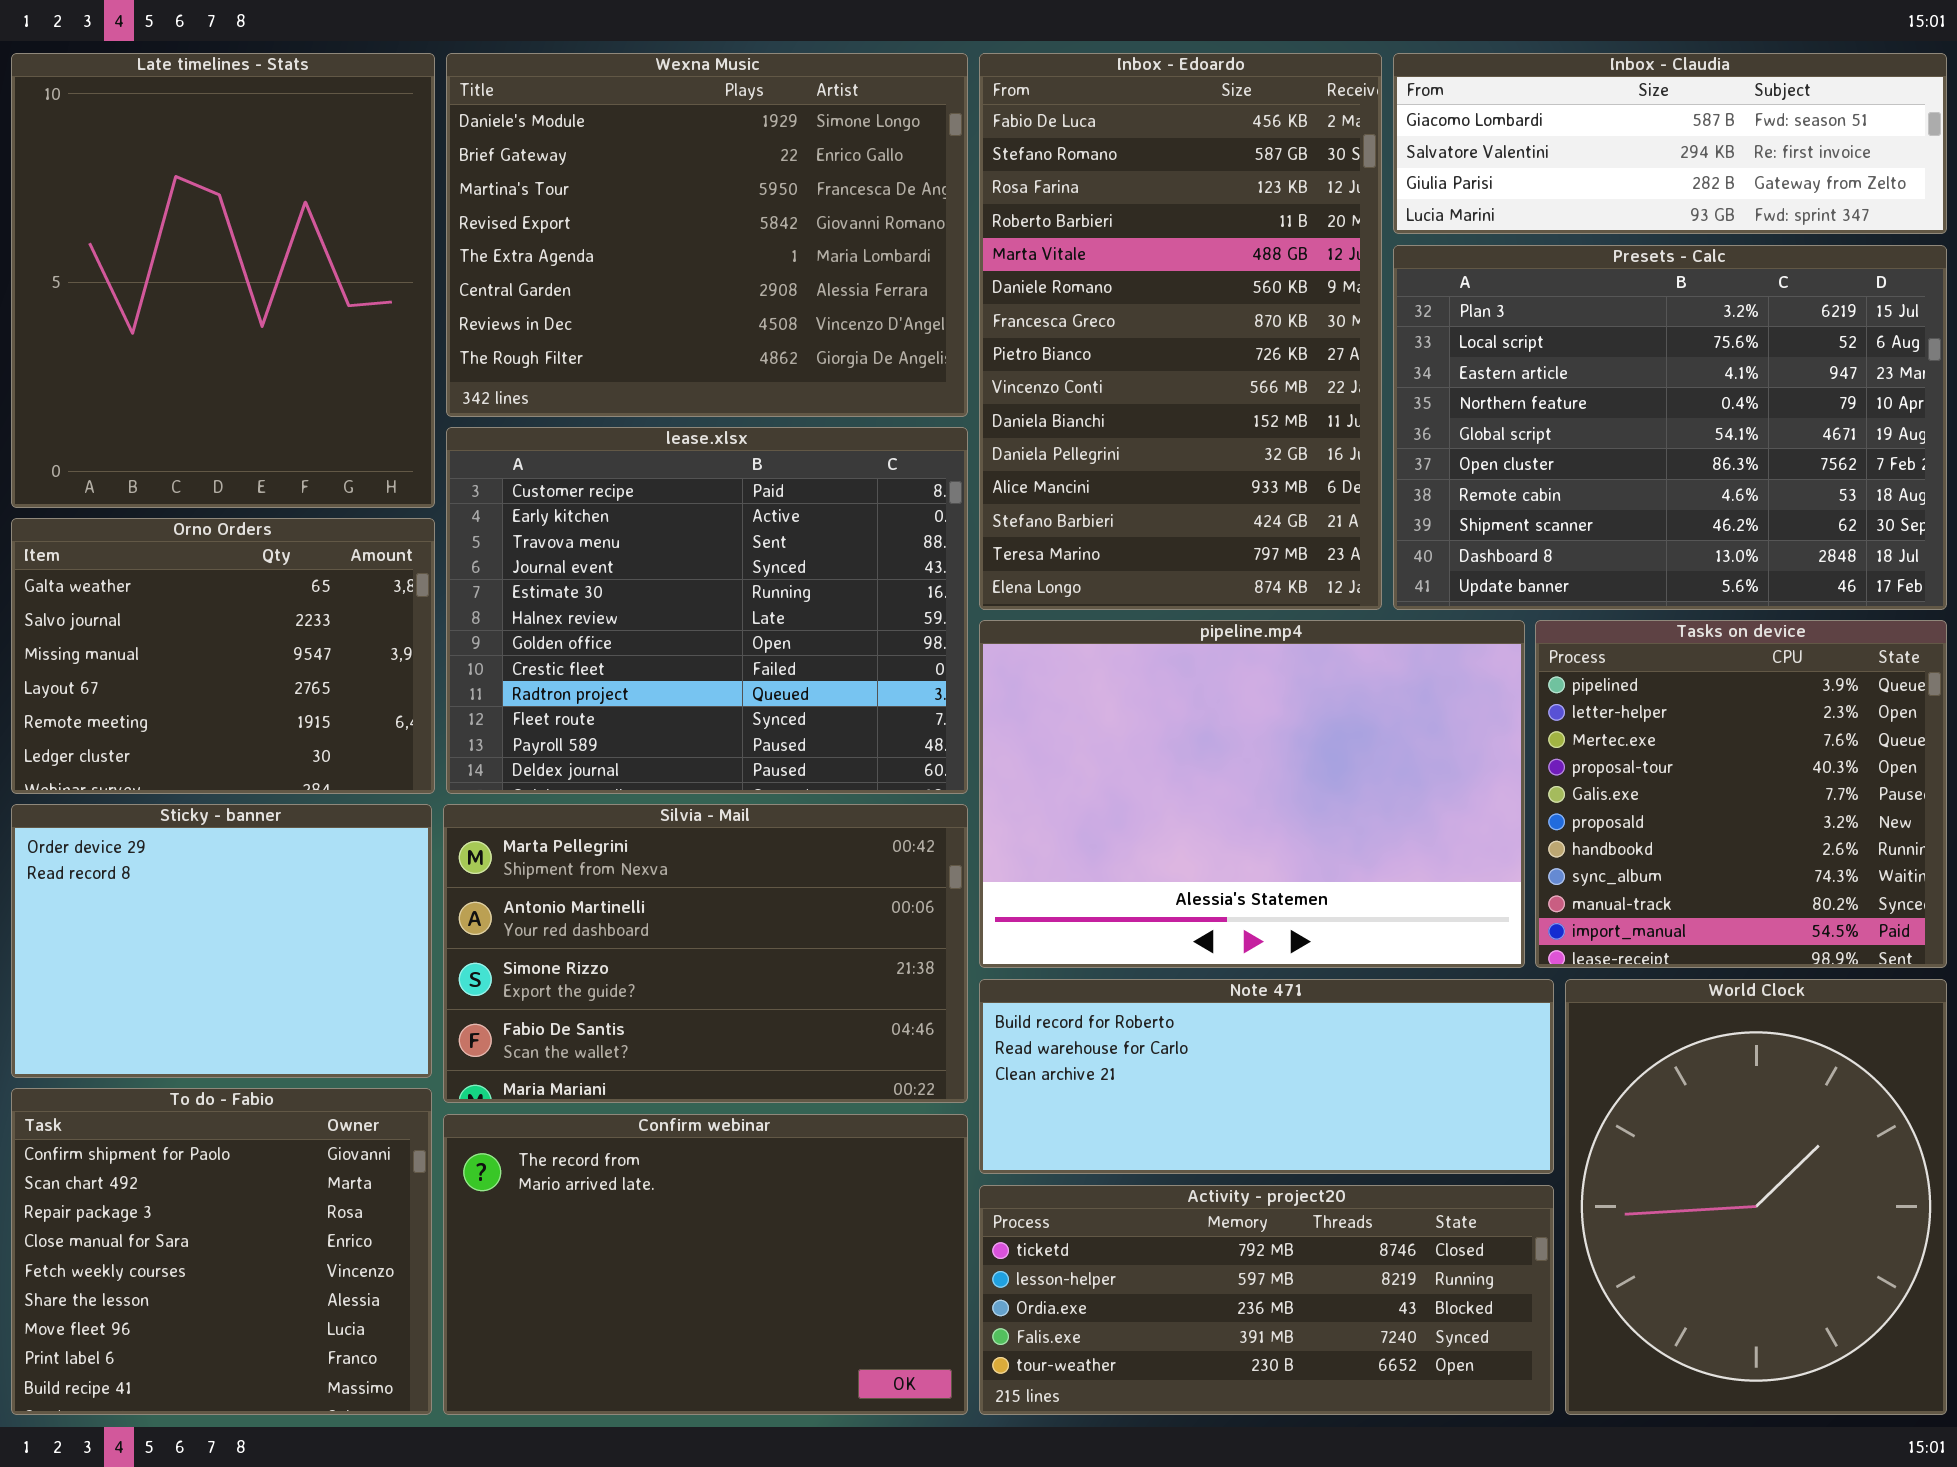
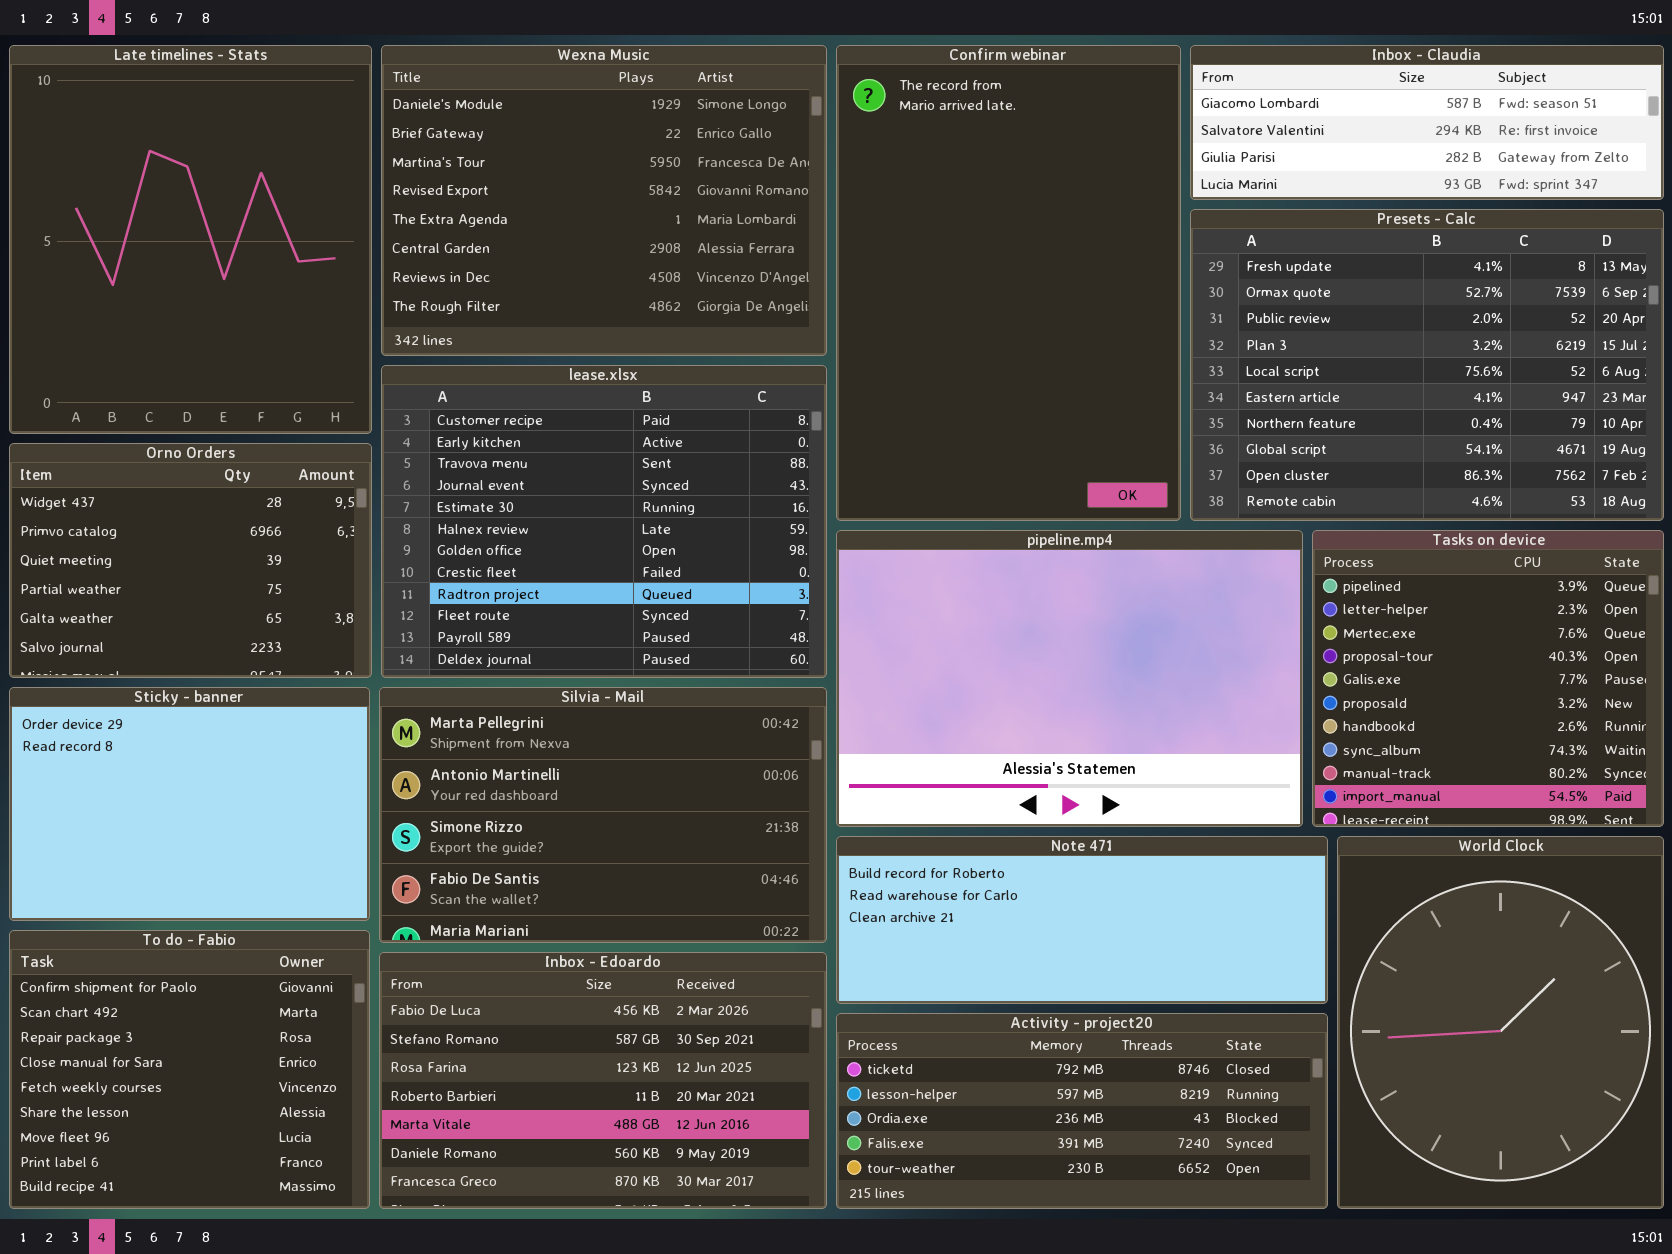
Inbox - Edoardo: [979,53,1382,610] -> [379,952,827,1209], moved, resized
Presets - Calc: [1393,245,1947,610] -> [1190,209,1664,521], scrolled up 3 rows
Orno Orders: [11,518,435,794] -> [9,443,372,678], scrolled up 4 rows
Confirm webinar: [443,1114,968,1415] -> [836,45,1181,521], moved, resized

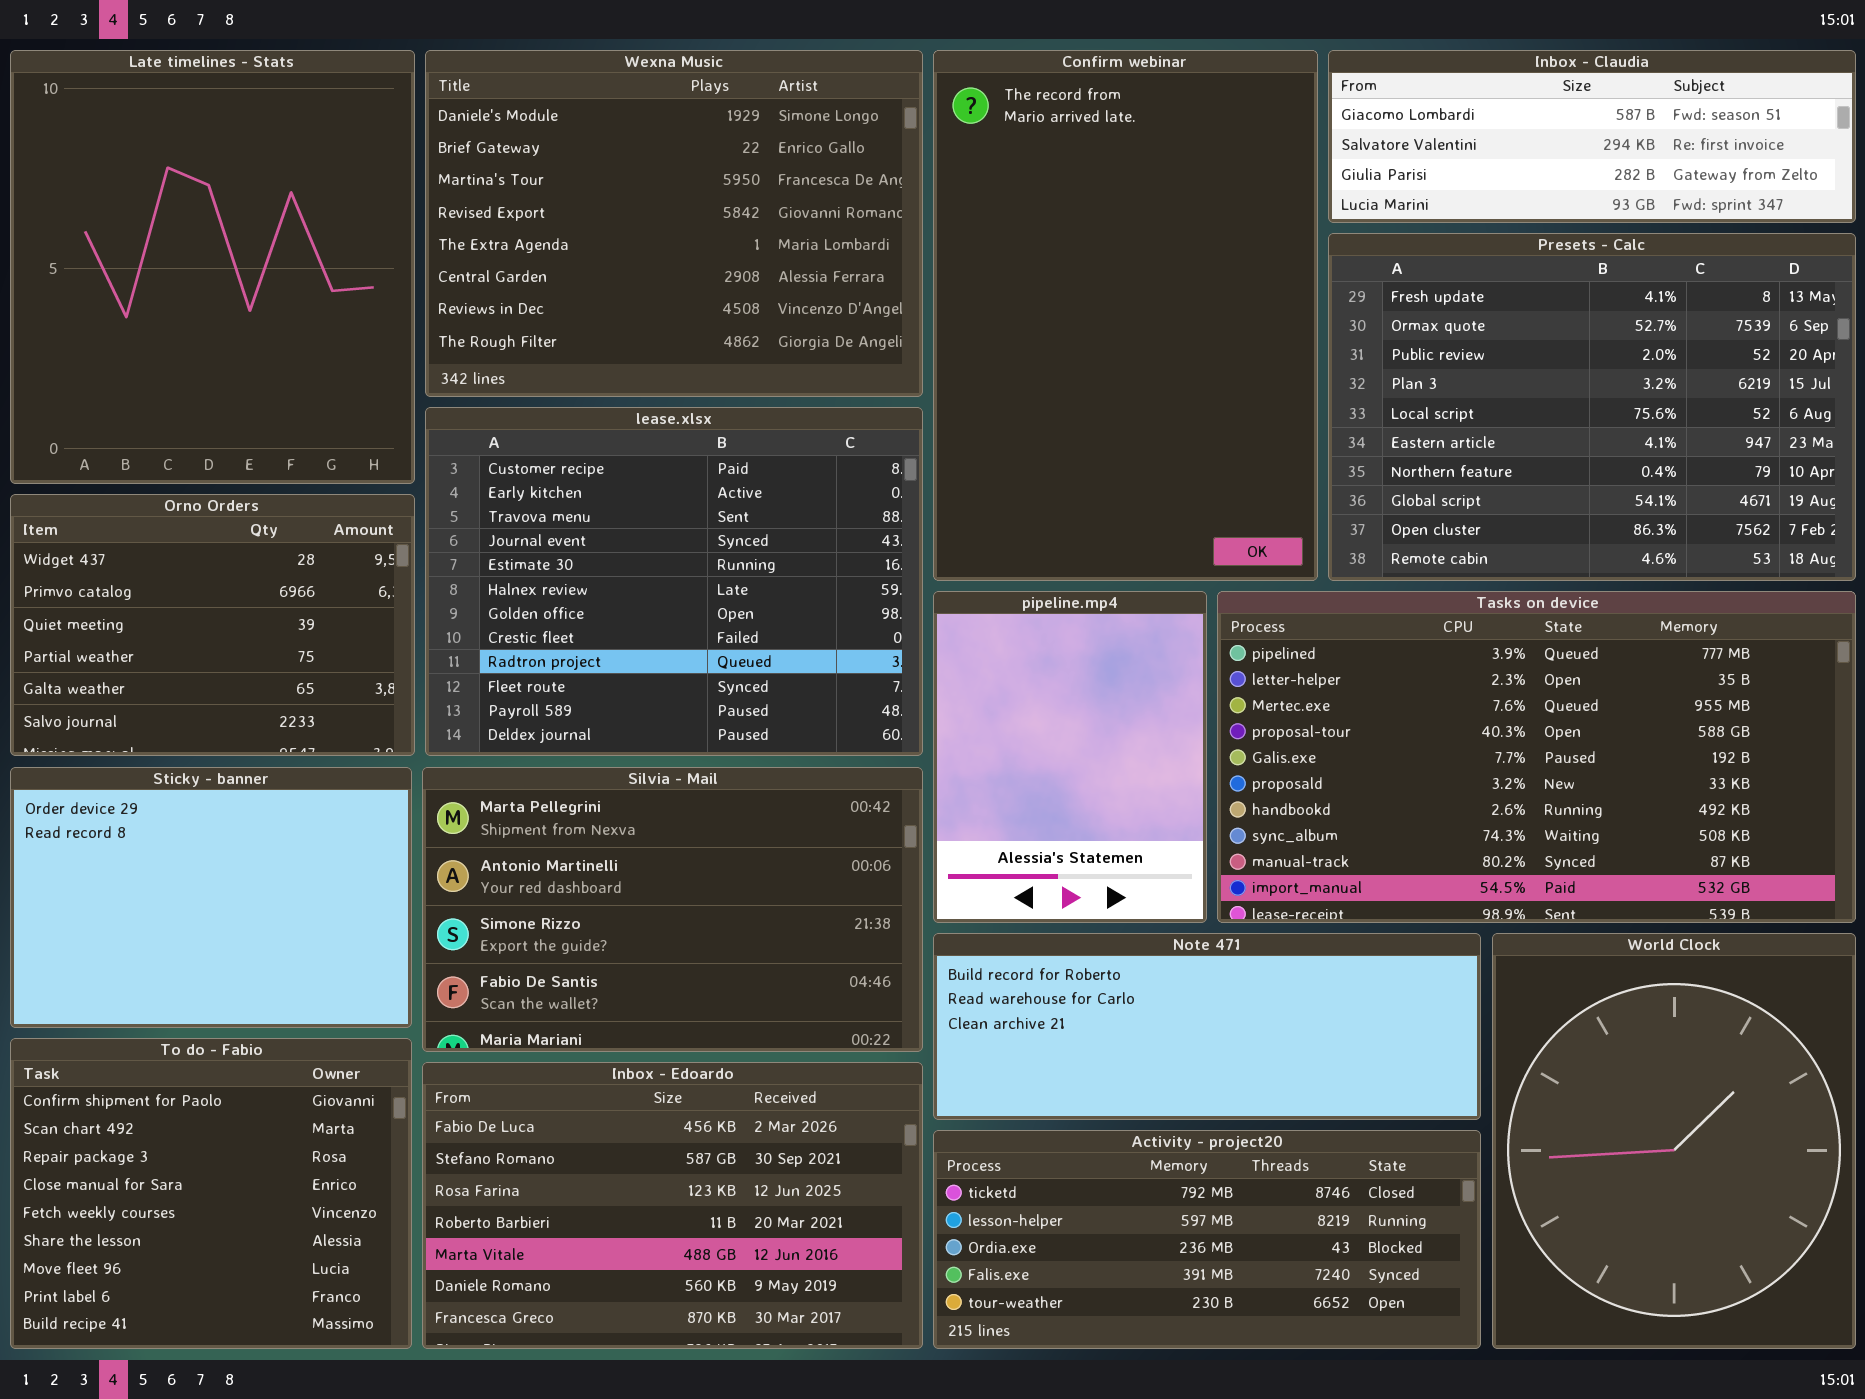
pipeline.mp4: [836,530,1303,827] -> [933,591,1207,923], resized
Tasks on device: [1312,530,1664,827] -> [1217,591,1856,923], resized

